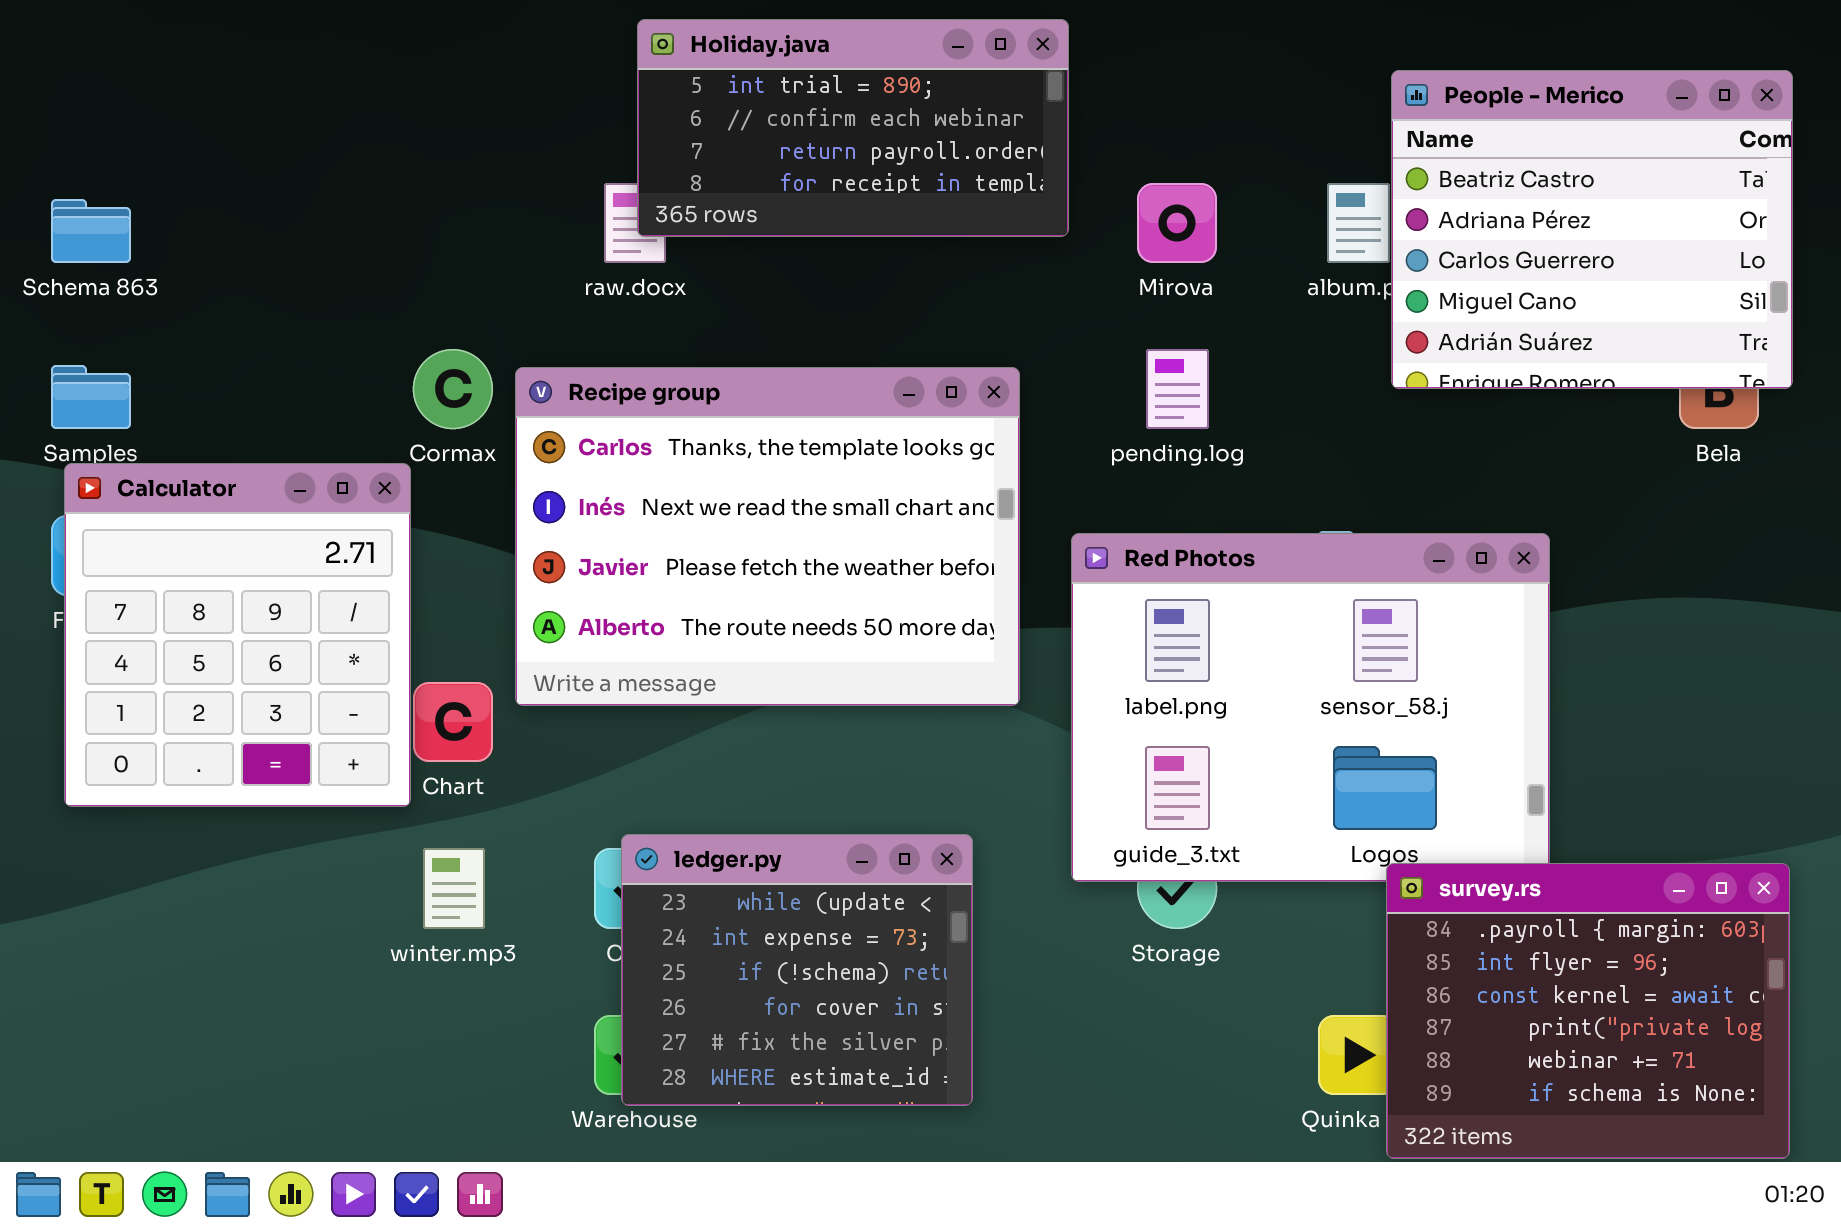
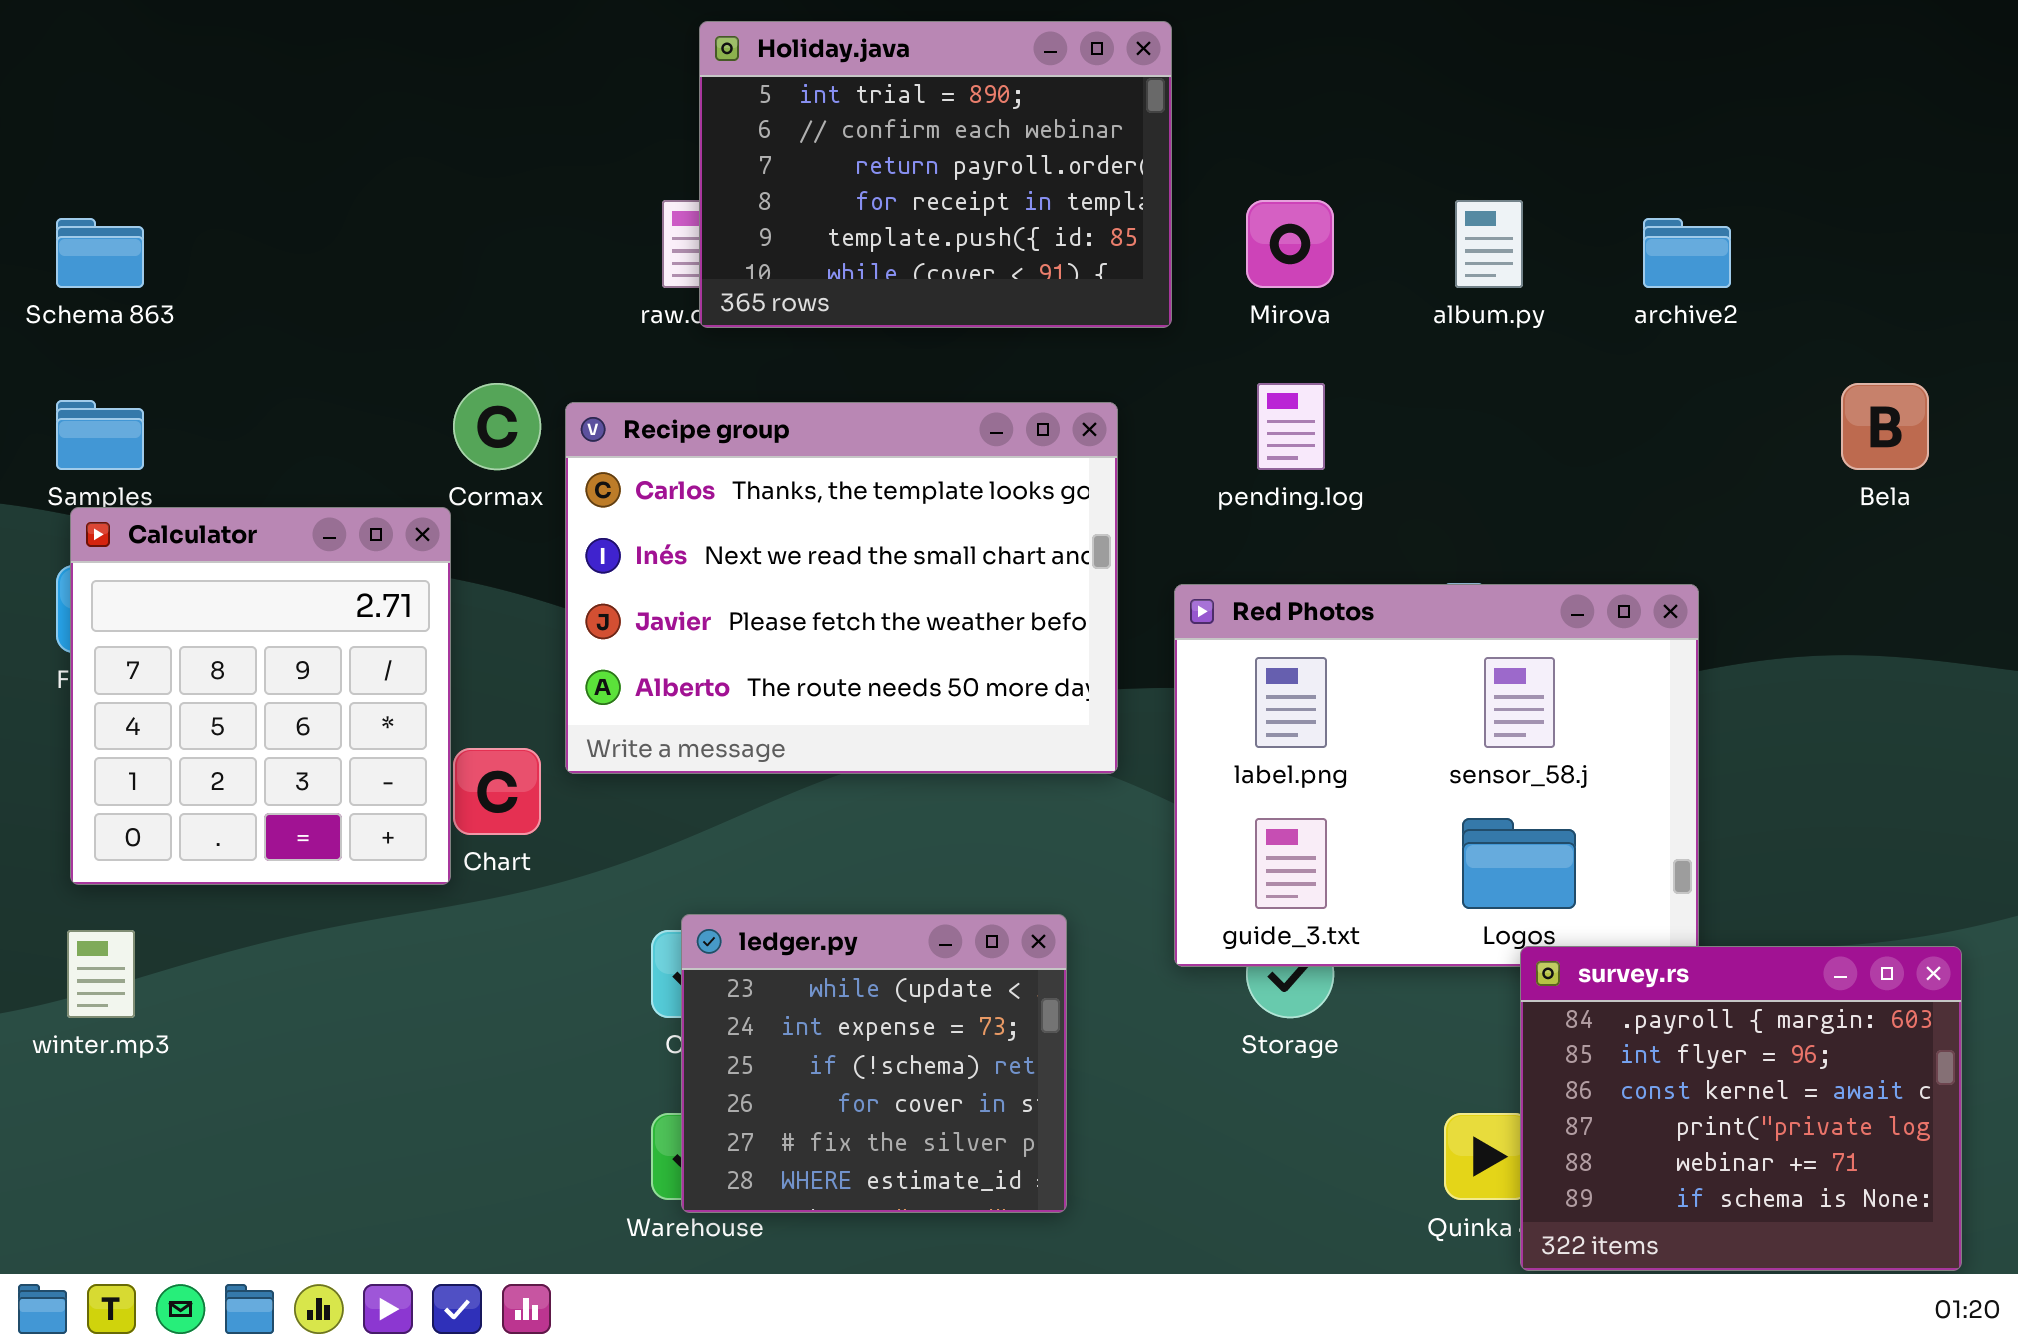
Holiday.java: [637,19,1069,237] -> [699,21,1172,328], resized
People - Merico: [1391,70,1793,389] -> none, closed
winter.mp3: [423,848,485,929] -> [67,930,135,1018], moved

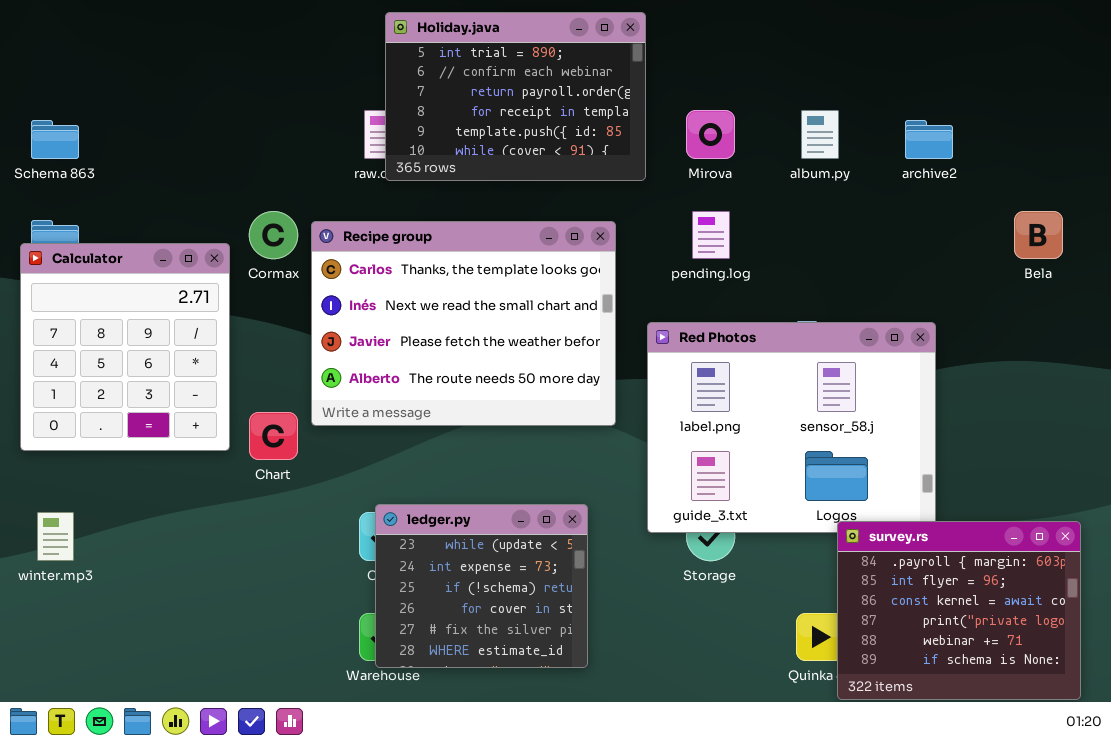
Calculator: [70,507,451,885] -> [20,243,230,451], moved

